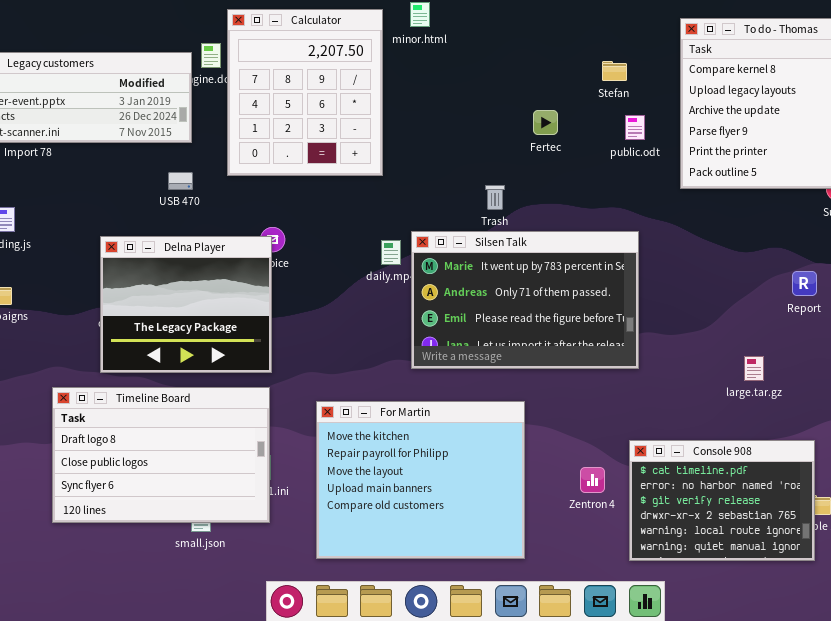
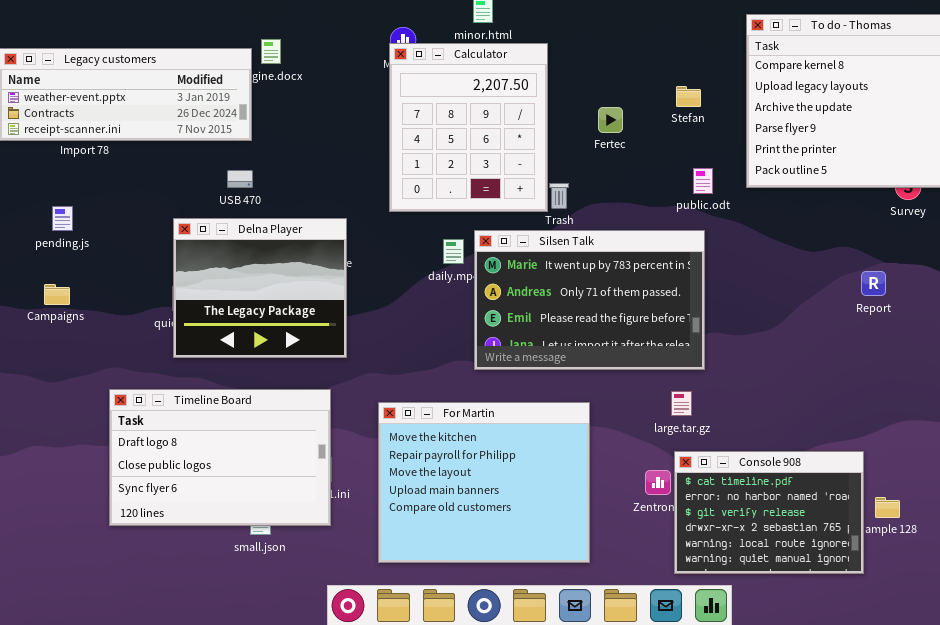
Calculator: [227,9,383,176] -> [389,43,548,212], moved
Stefan: [602,61,627,81] -> [676,86,701,107], moved
public.odt: [625,115,645,140] -> [693,168,713,194], moved
Delna Player: [100,236,272,373] -> [173,218,347,358], moved
large.tar.gz: [744,356,764,381] -> [671,391,692,416], moved
Console 908: [629,440,815,561] -> [674,451,864,574], moved

